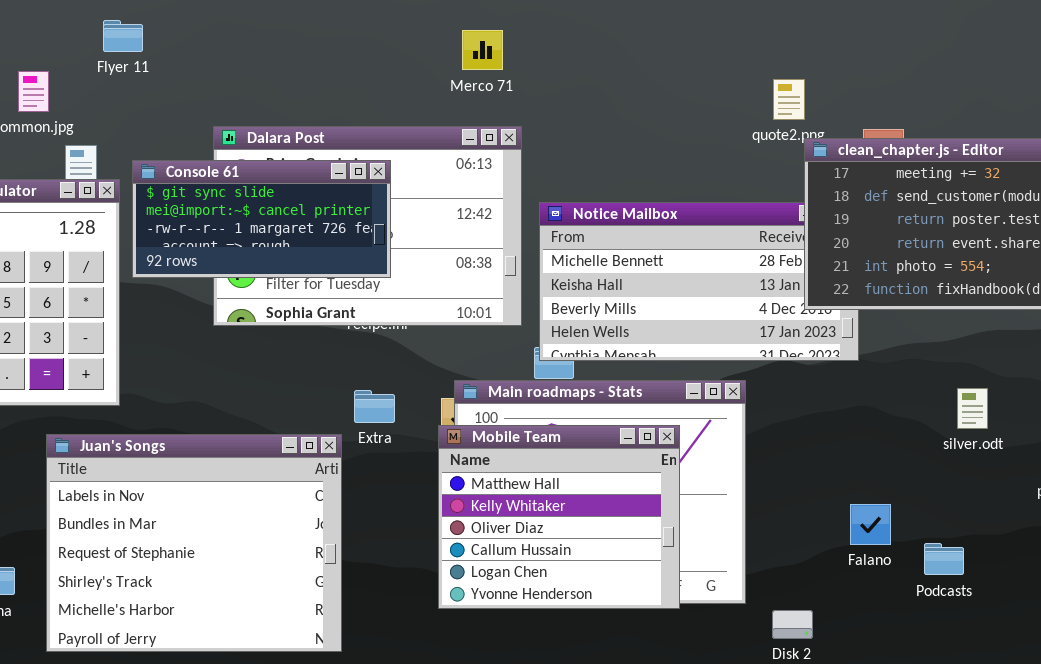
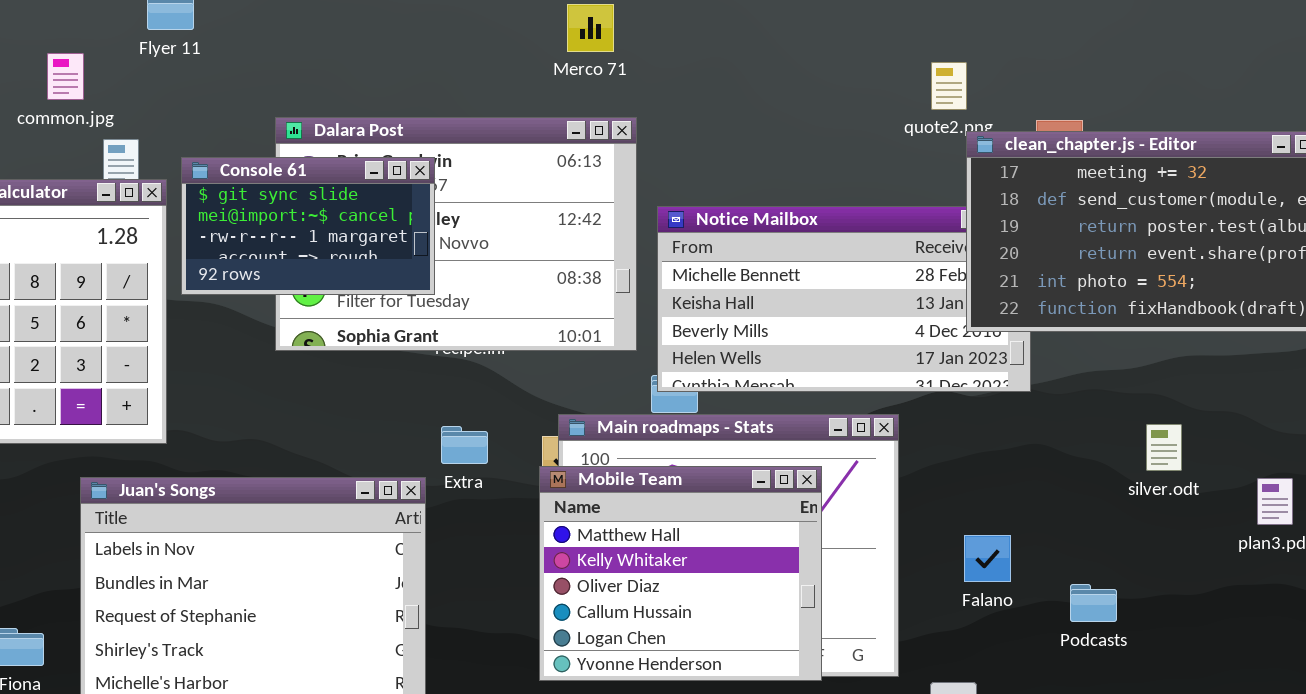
Console 61: [132,160,391,278] -> [181,157,435,295], resized
Falano: [850,504,891,545] -> [964,535,1011,582], moved
Podcasts: [924,543,964,575] -> [1070,584,1117,622], moved

